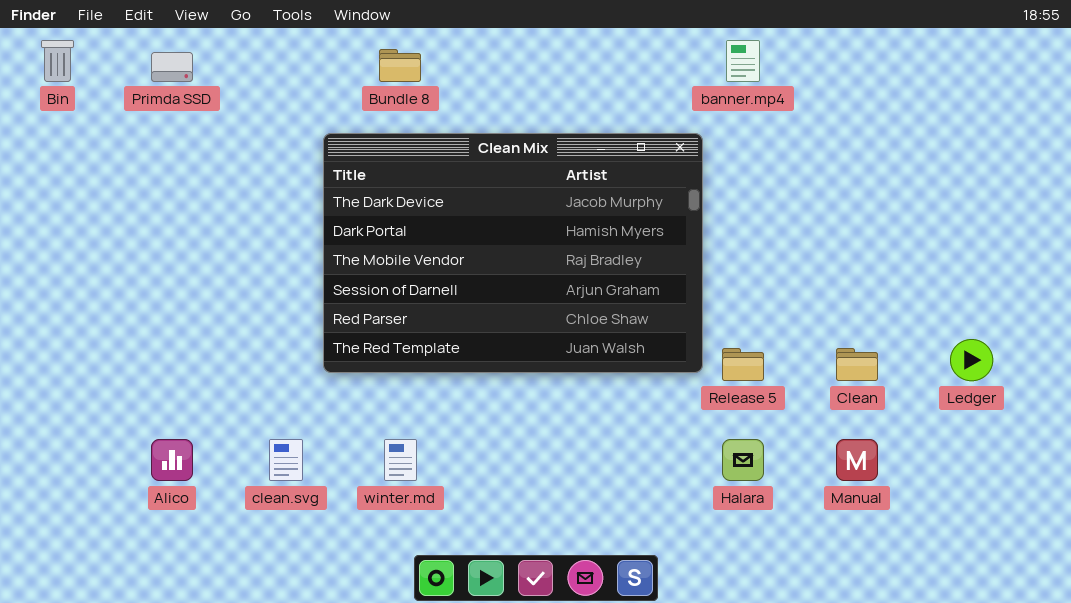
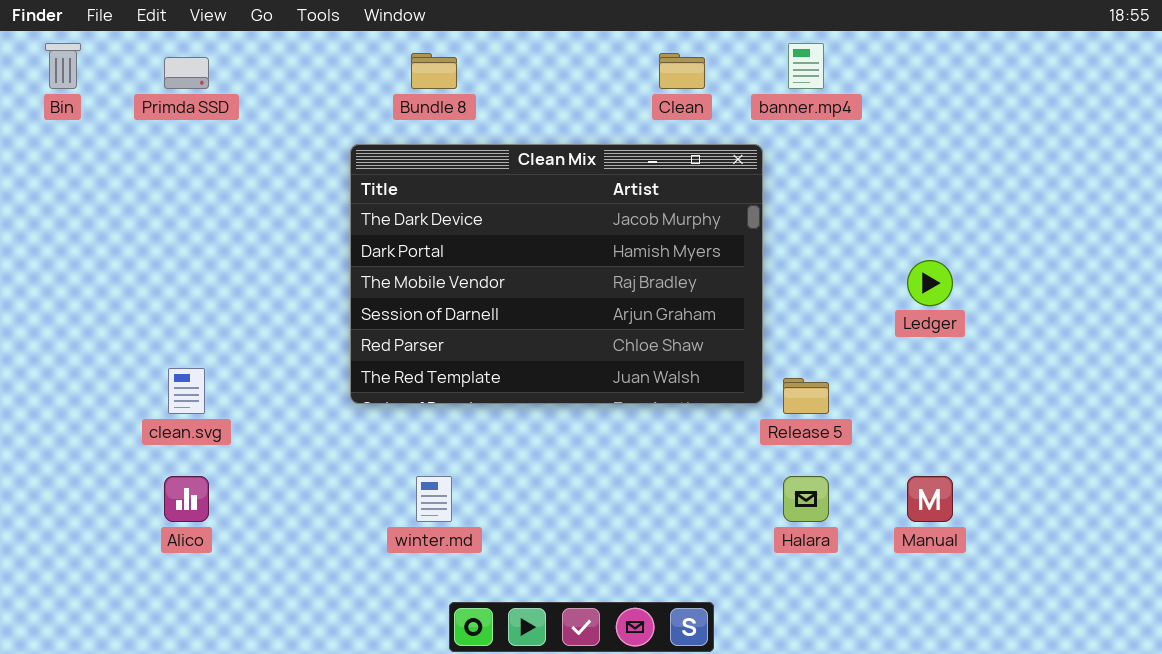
Ledger: [950,339,993,381] -> [907,260,953,306], moved
Clean: [836,348,878,381] -> [659,53,705,89], moved
clean.svg: [269,439,303,481] -> [168,368,205,414], moved

